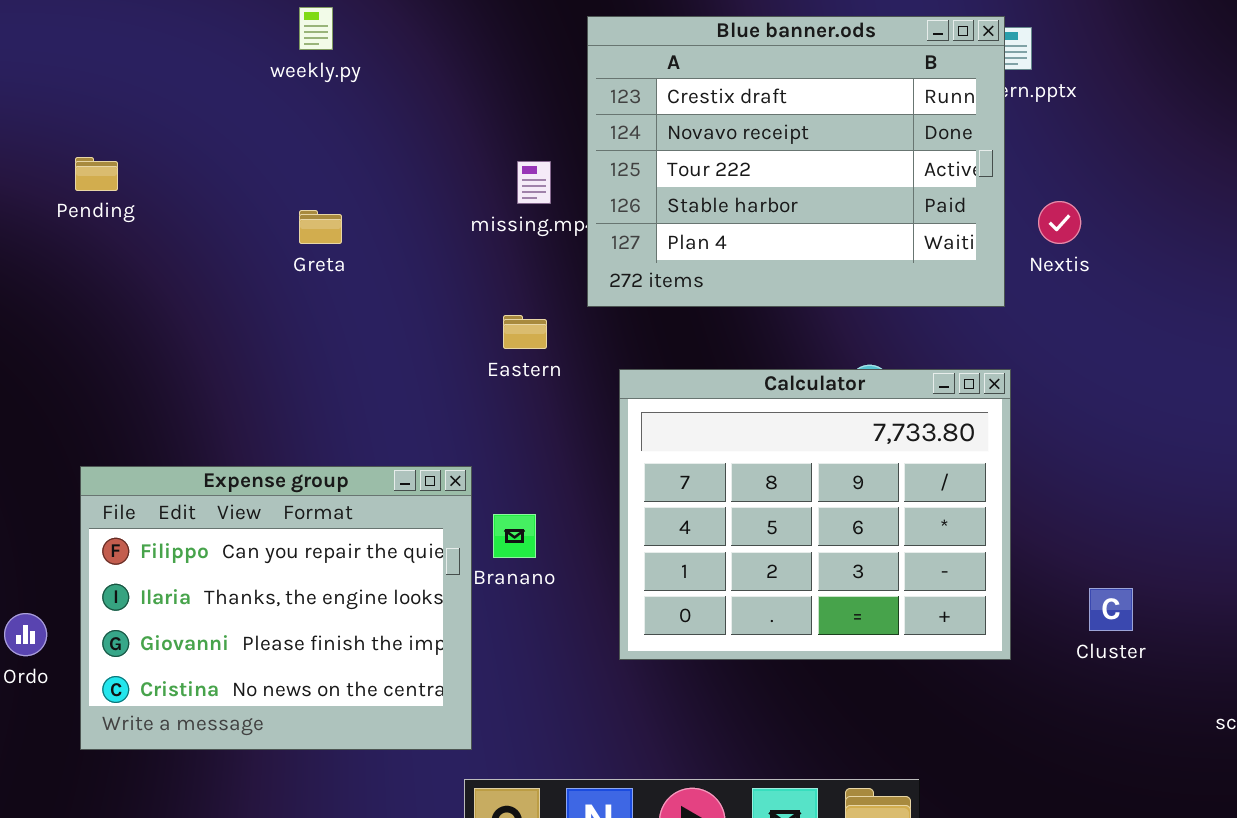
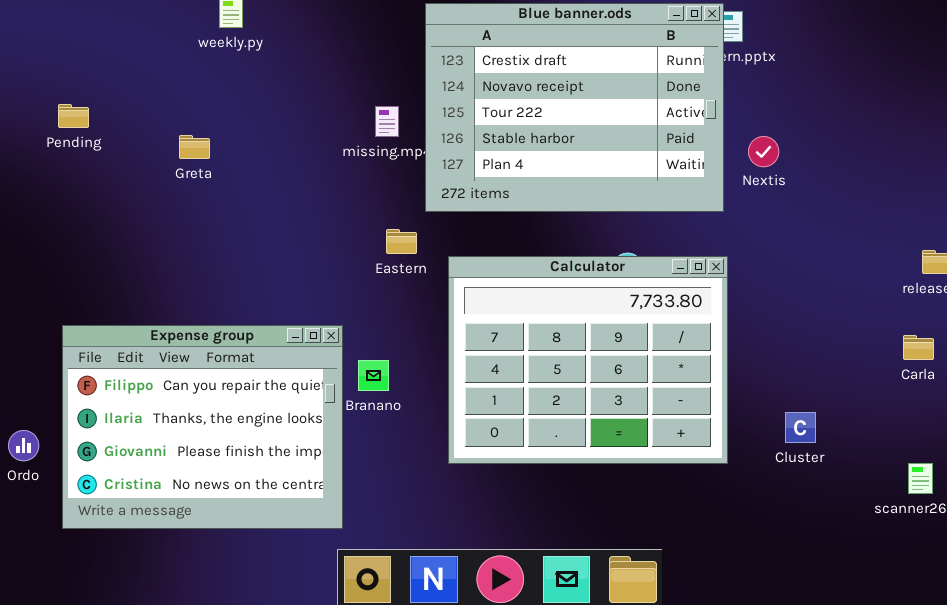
Greta: [299,210,342,244] -> [179,135,210,159], moved
Eastern: [503,315,547,349] -> [386,229,417,254], moved

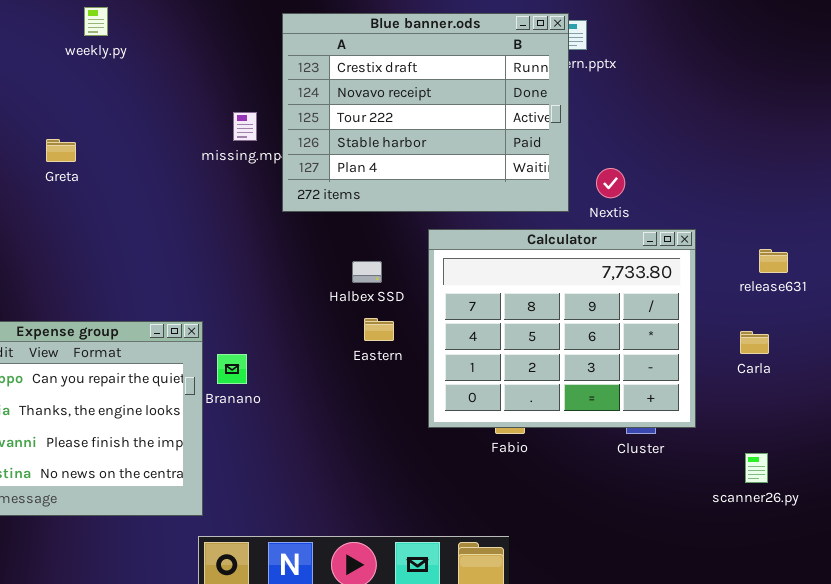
Nextis: [748,136,779,167] -> [596,168,625,198], moved
Eastern: [386,229,417,254] -> [364,318,394,341], moved
Calculator: [448,256,728,464] -> [428,229,696,428], moved

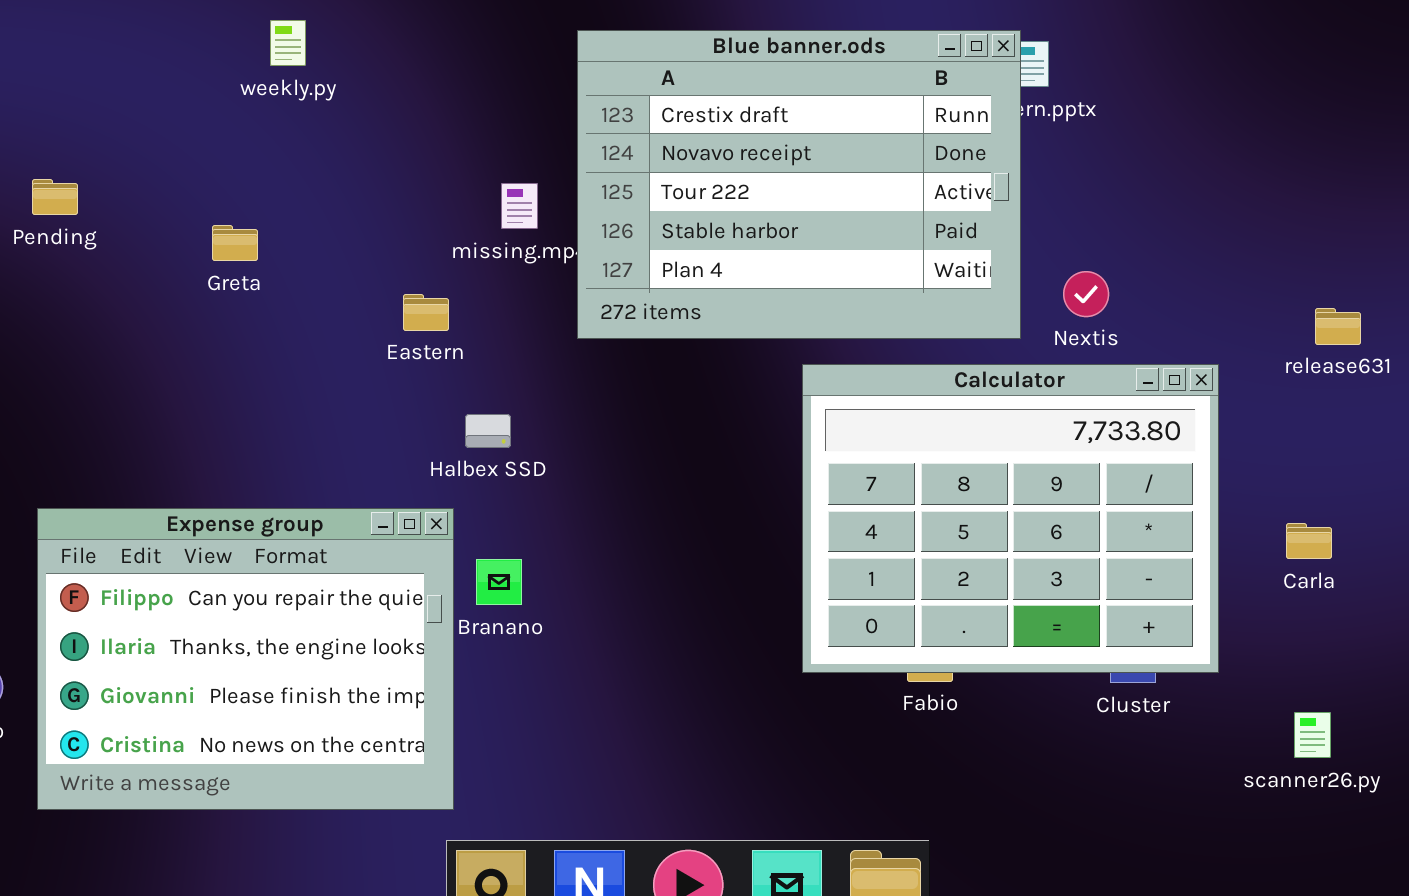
release631: [759,249,788,273] -> [1315,308,1361,345], moved
Halbex SSD: [352,261,382,283] -> [465,414,511,448], moved
Eastern: [364,318,394,341] -> [403,294,449,331], moved

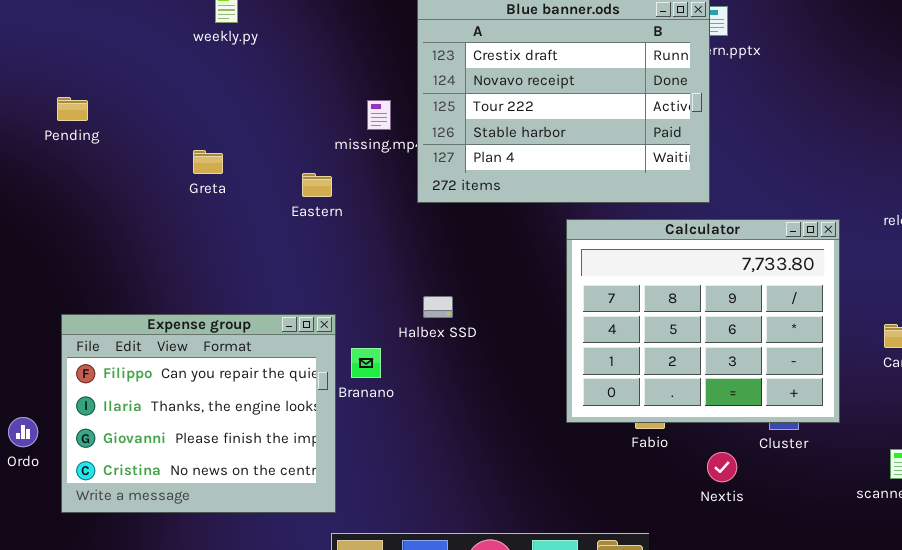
Greta: [212,225,258,261] -> [193,150,223,174], moved
Nextis: [1063,271,1109,317] -> [707,452,737,482], moved
Halbex SSD: [465,414,511,448] -> [423,296,453,318], moved

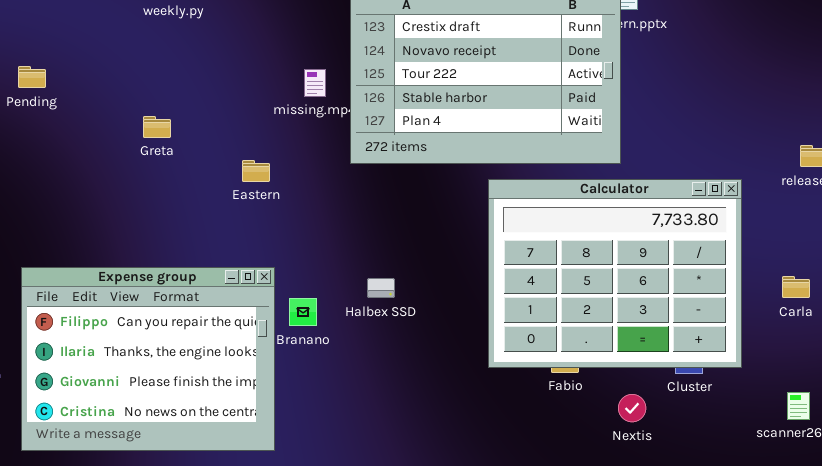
Eastern: [302,173,332,197] -> [242,160,270,182], moved
Halbex SSD: [423,296,453,318] -> [367,278,395,298], moved

